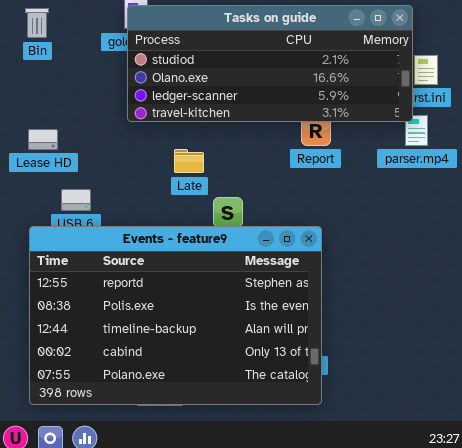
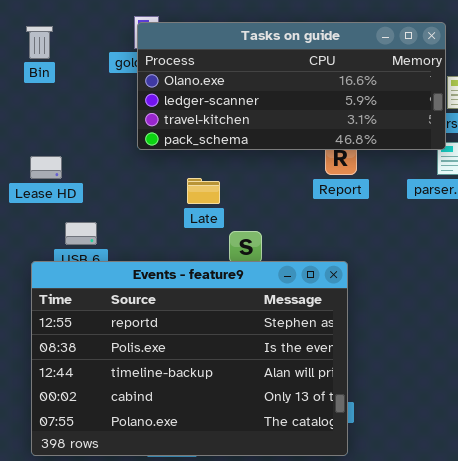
Tasks on guide: [127,5,413,122] -> [137,22,446,150], scrolled down 1 row

